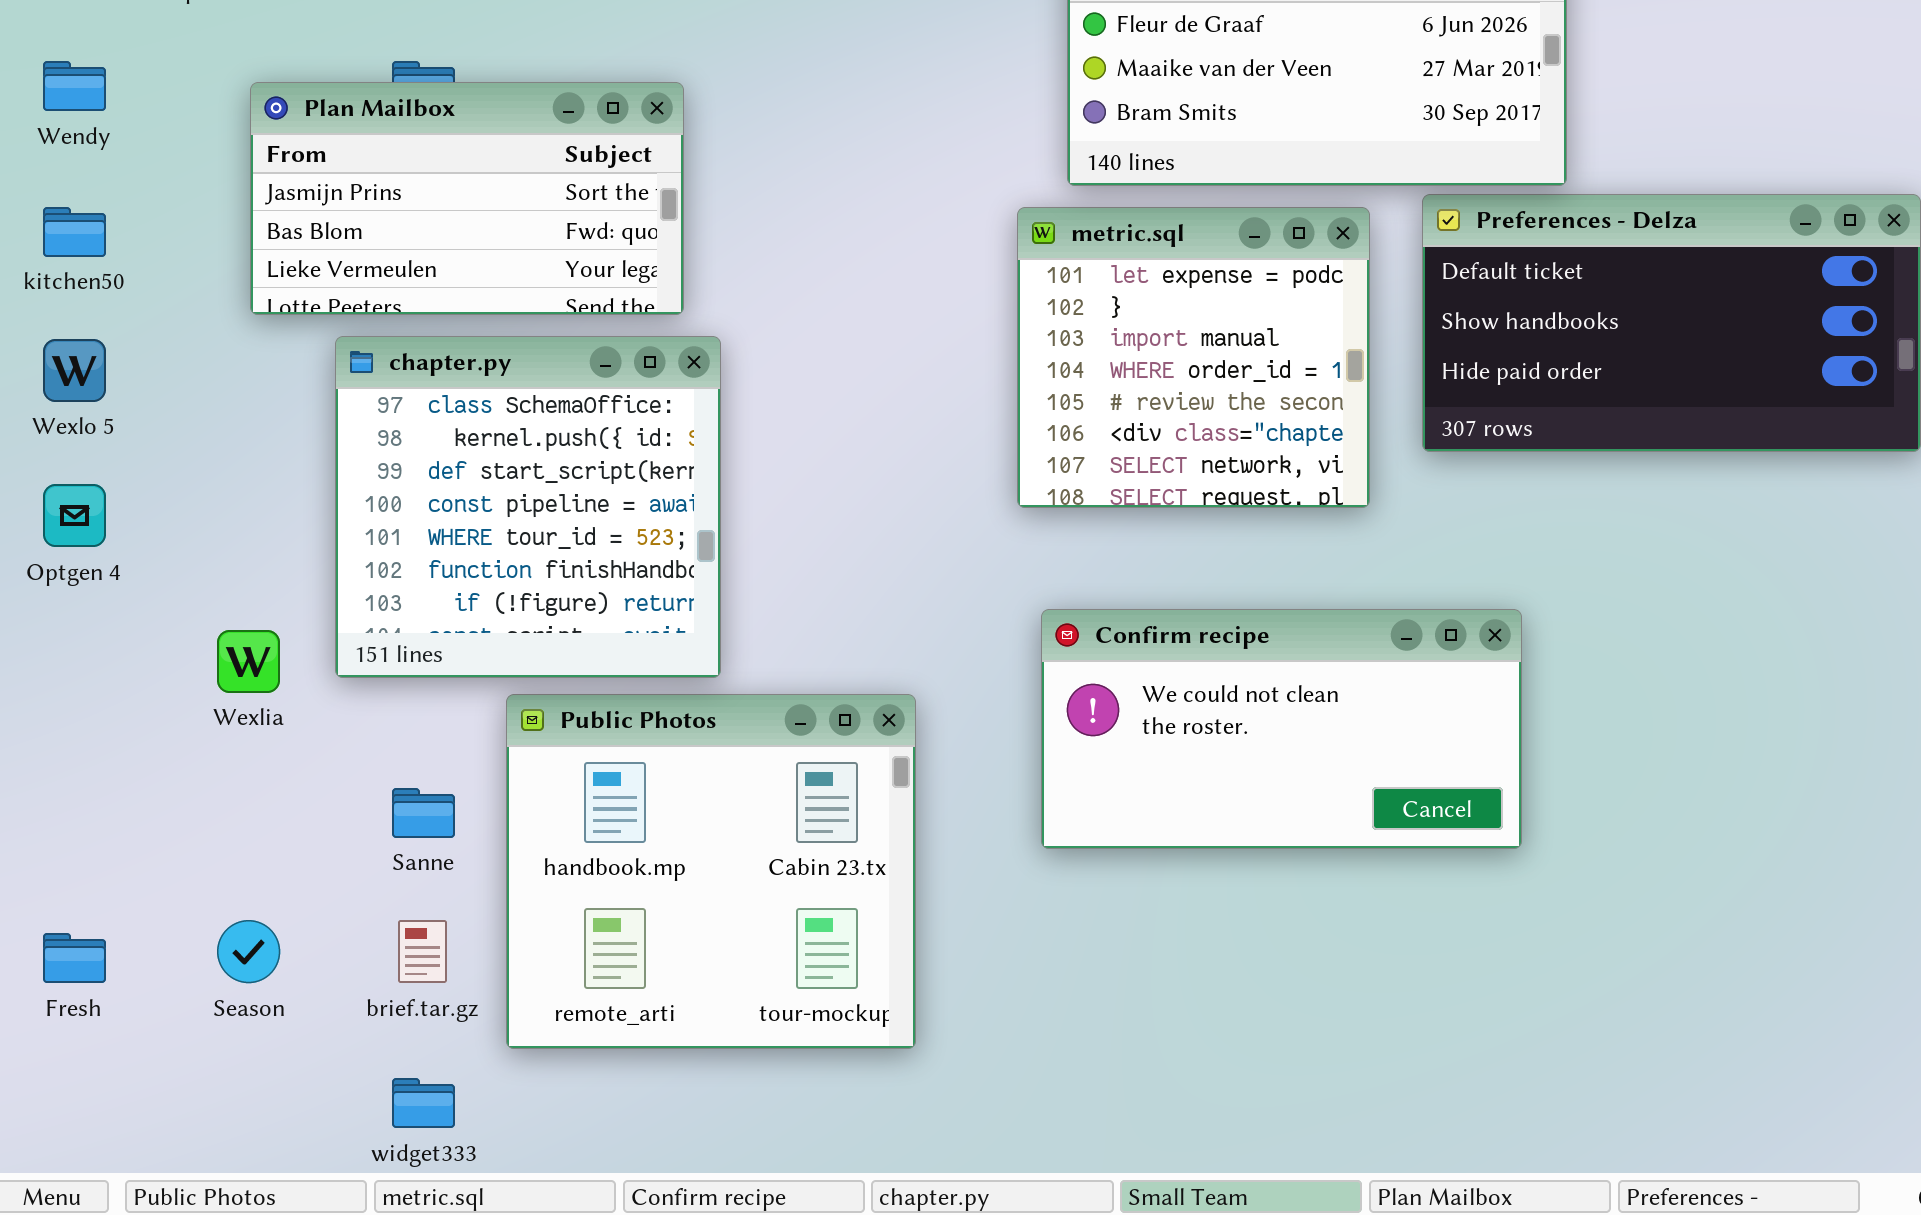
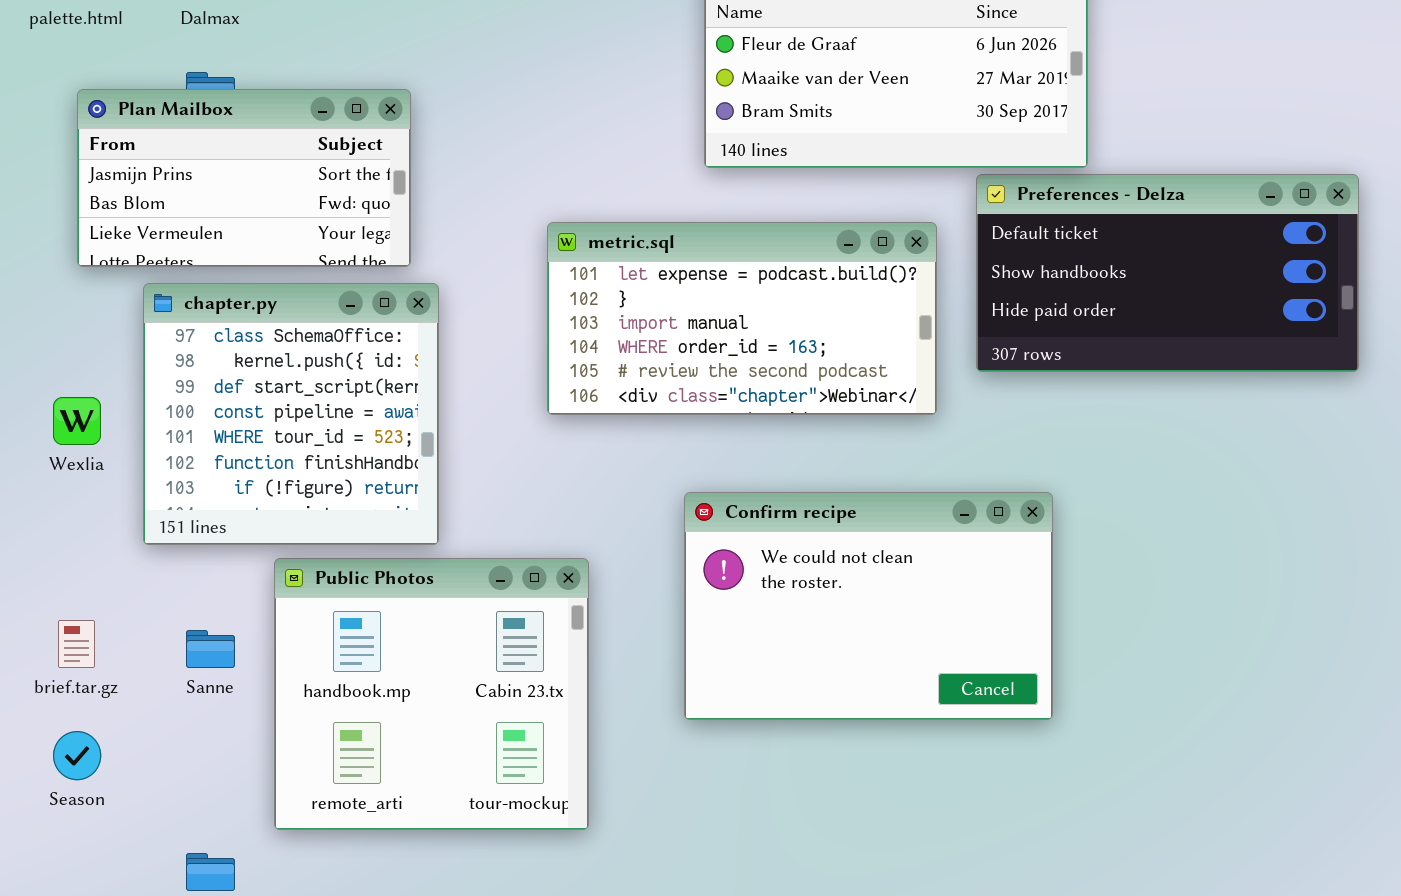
metric.sql: [1017,207,1370,508] -> [547,222,937,415], resized
Confirm recipe: [1041,609,1522,849] -> [684,492,1053,720], resized
Wexlia: [217,630,280,693] -> [53,397,101,445], moved
brief.tar.gz: [398,920,447,983] -> [58,620,95,668], moved

